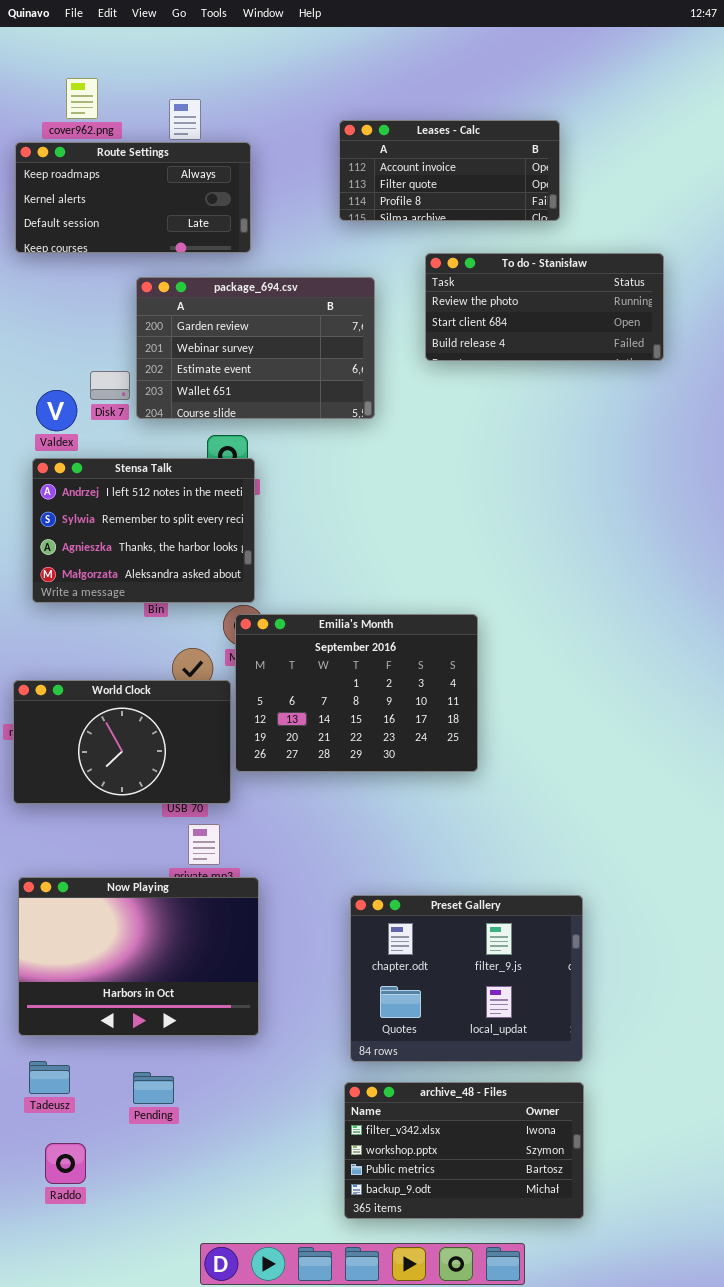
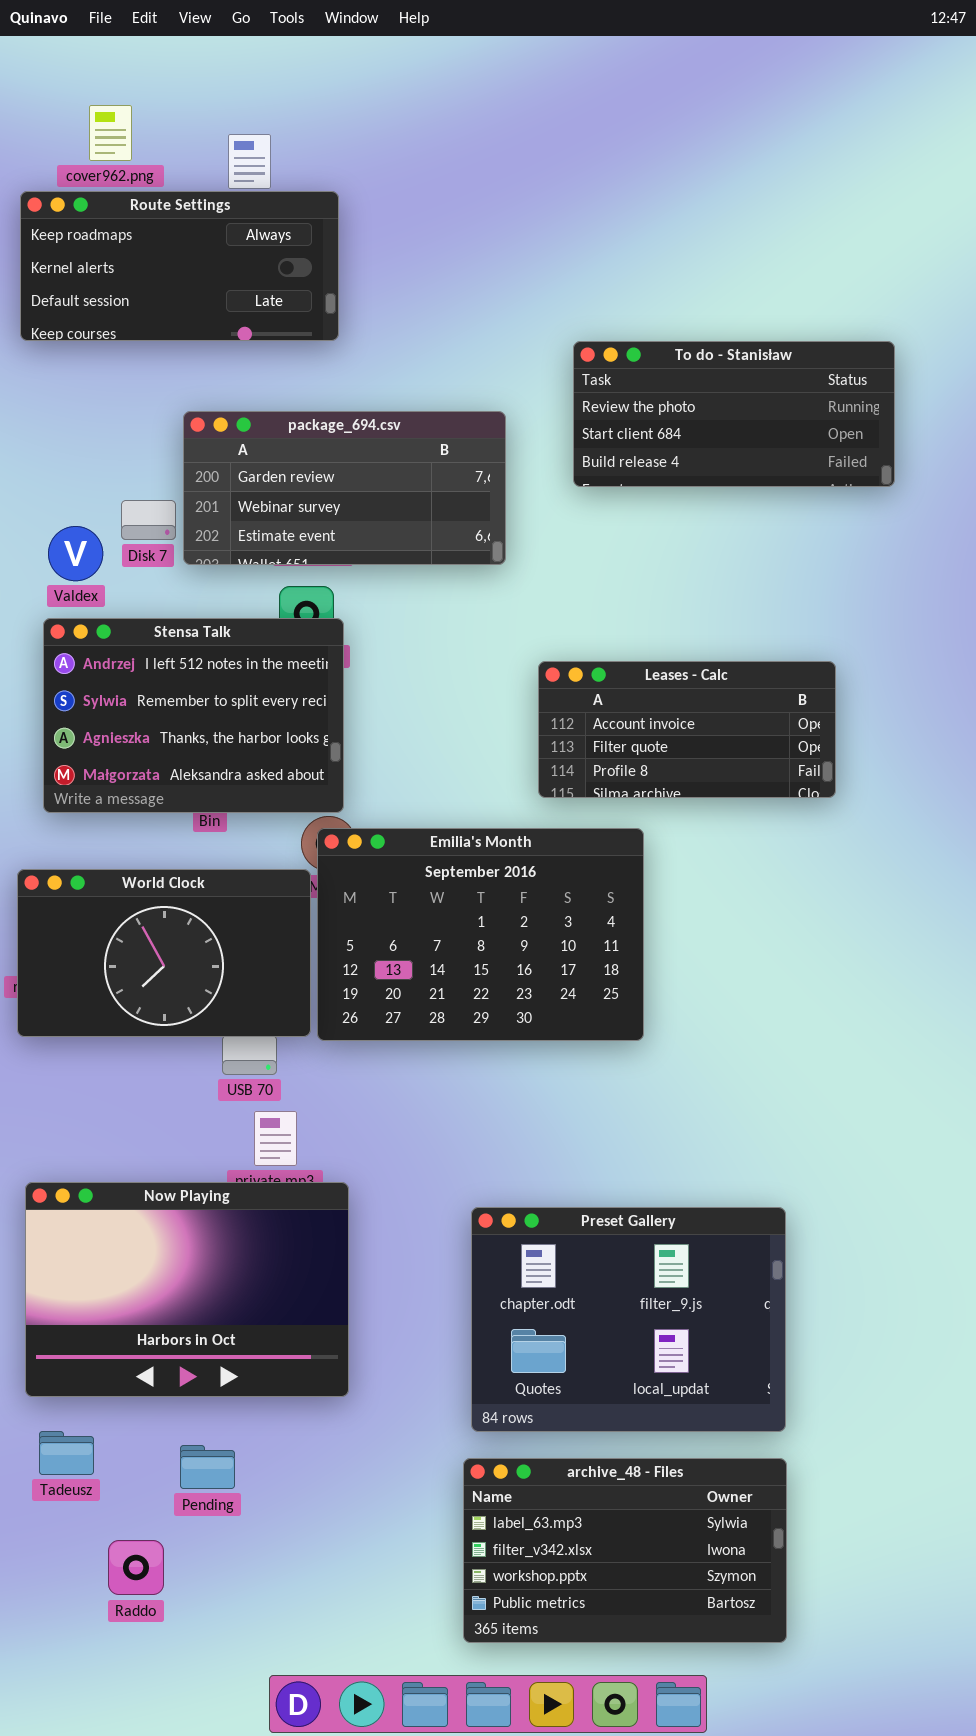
Leases - Calc: [339,120,560,221] -> [538,661,836,798], moved
package_694.csv: [136,277,375,419] -> [183,411,506,565], resized
World Clock: [13,680,231,804] -> [17,869,311,1037], moved
archive_48 - Files: [344,1082,584,1219] -> [463,1458,787,1643], scrolled up 1 row
Raddo: [45,1143,86,1184] -> [108,1540,164,1595], moved

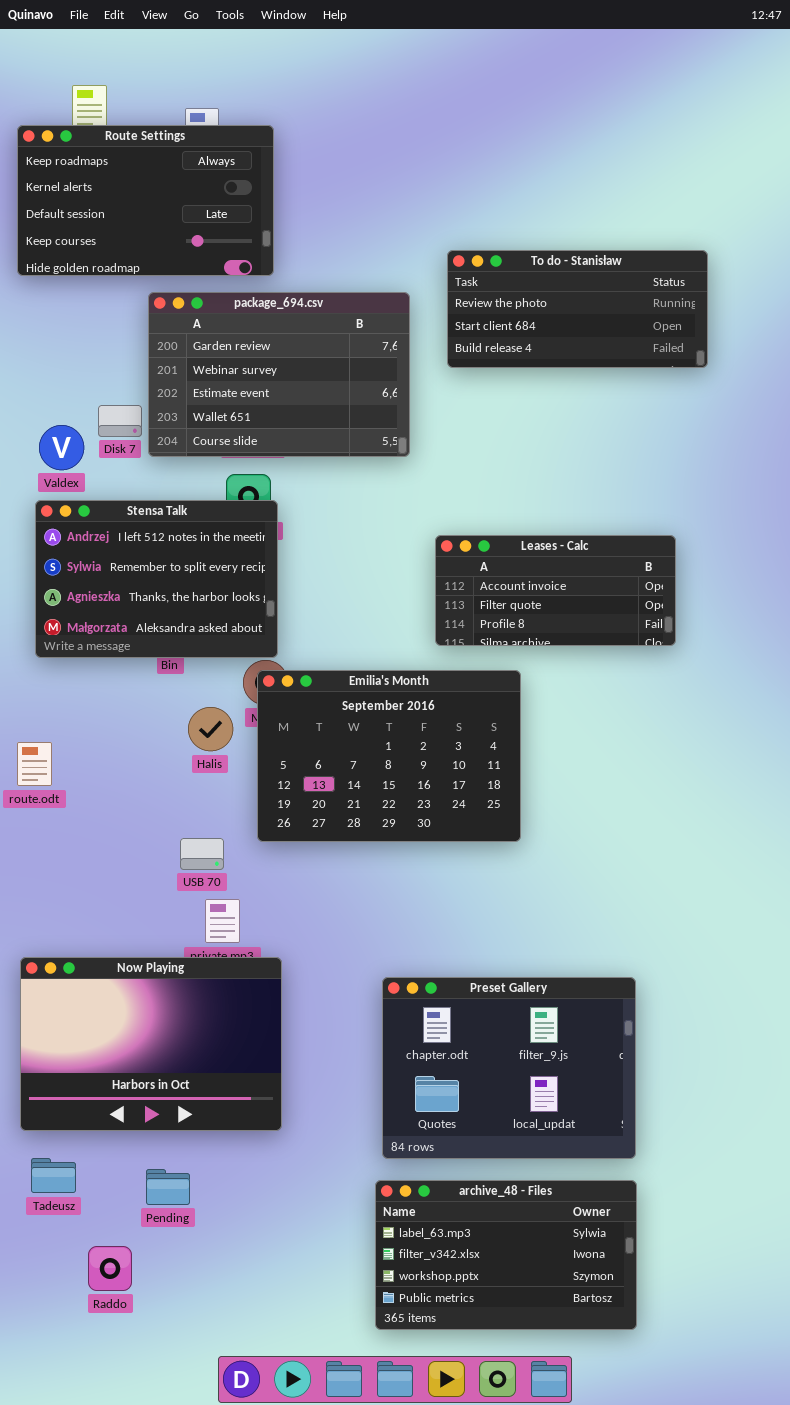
Route Settings: [20,191,339,341] -> [17,125,274,276], resized
To do - Stanisław: [573,341,895,487] -> [447,250,708,368], moved
package_694.csv: [183,411,506,565] -> [148,292,410,457], resized
World Clock: [17,869,311,1037] -> none, closed

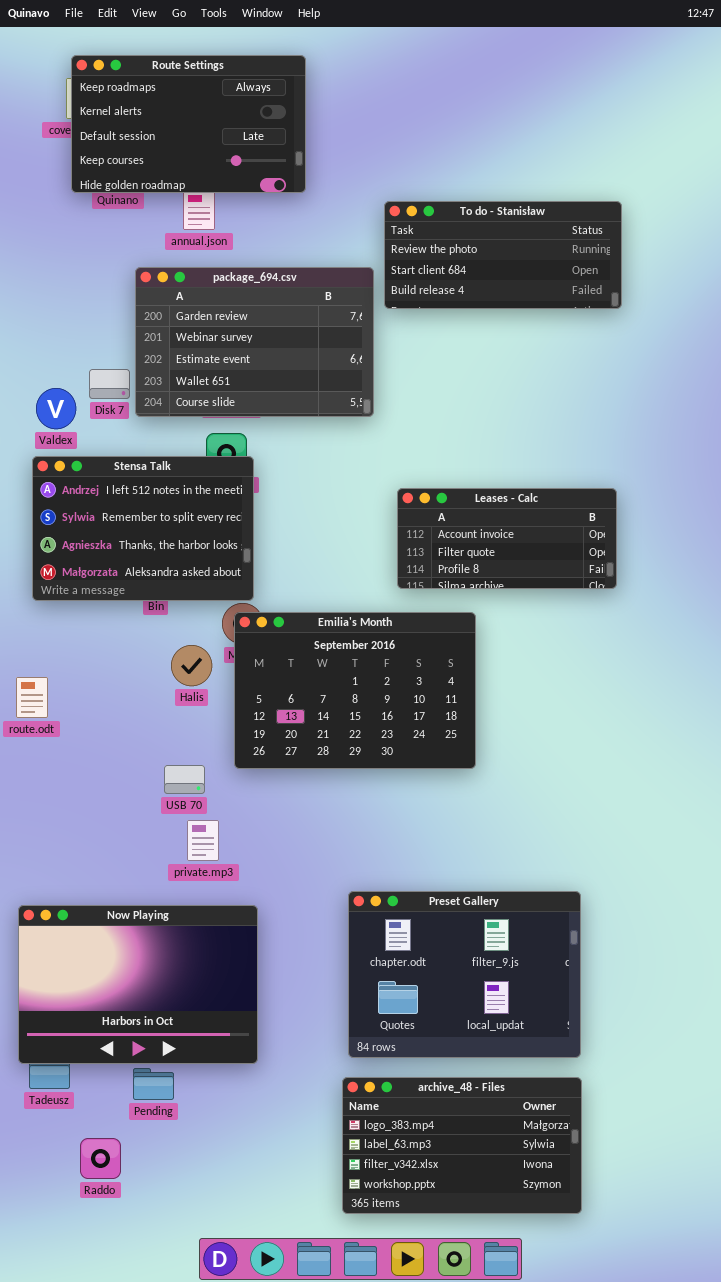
Route Settings: [17,125,274,276] -> [71,55,306,193], moved
To do - Stanisław: [447,250,708,368] -> [384,201,622,309], moved
Now Playing: [20,957,282,1131] -> [18,905,258,1064], moved
archive_48 - Files: [375,1180,637,1330] -> [342,1077,582,1214], scrolled up 1 row

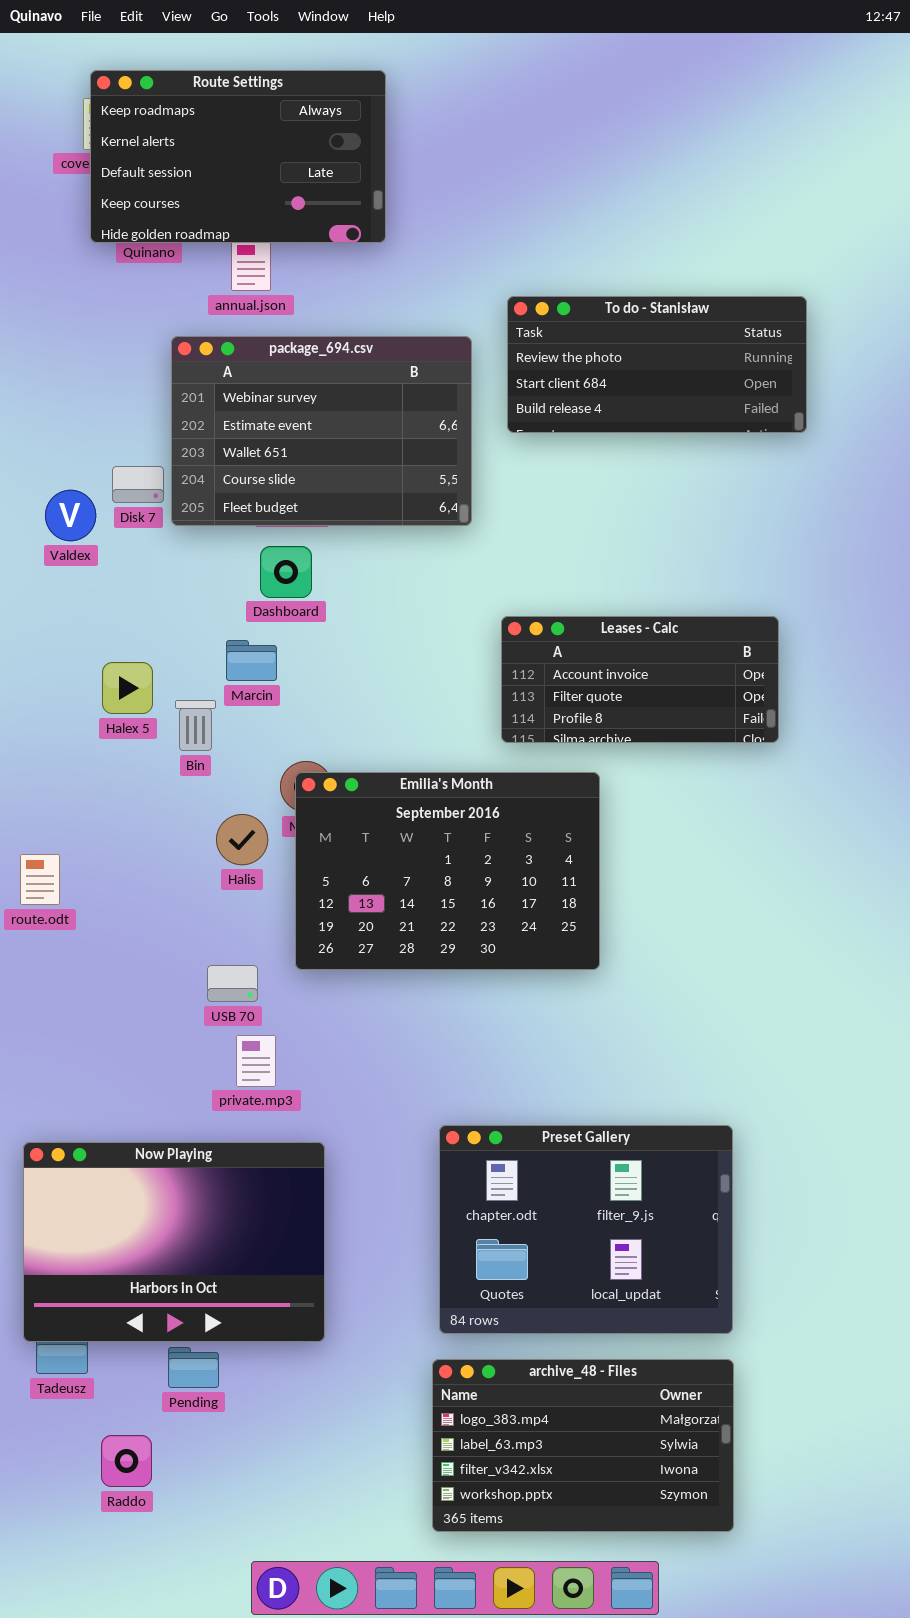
To do - Stanisław: [384,201,622,309] -> [507,296,807,433], moved
package_694.csv: [135,267,374,417] -> [171,336,472,526], scrolled down 1 row
Stensa Talk: [32,456,254,601] -> none, closed

